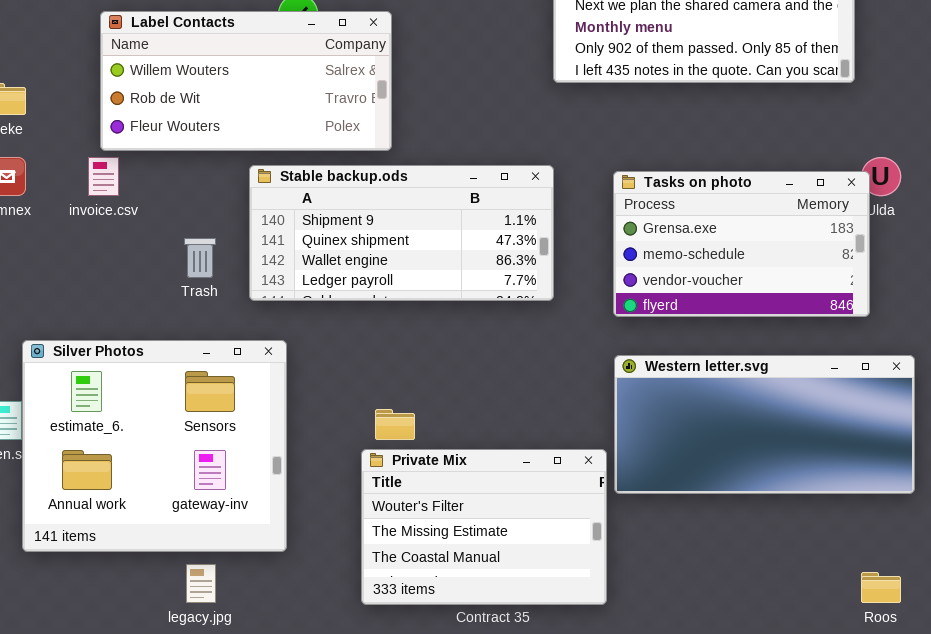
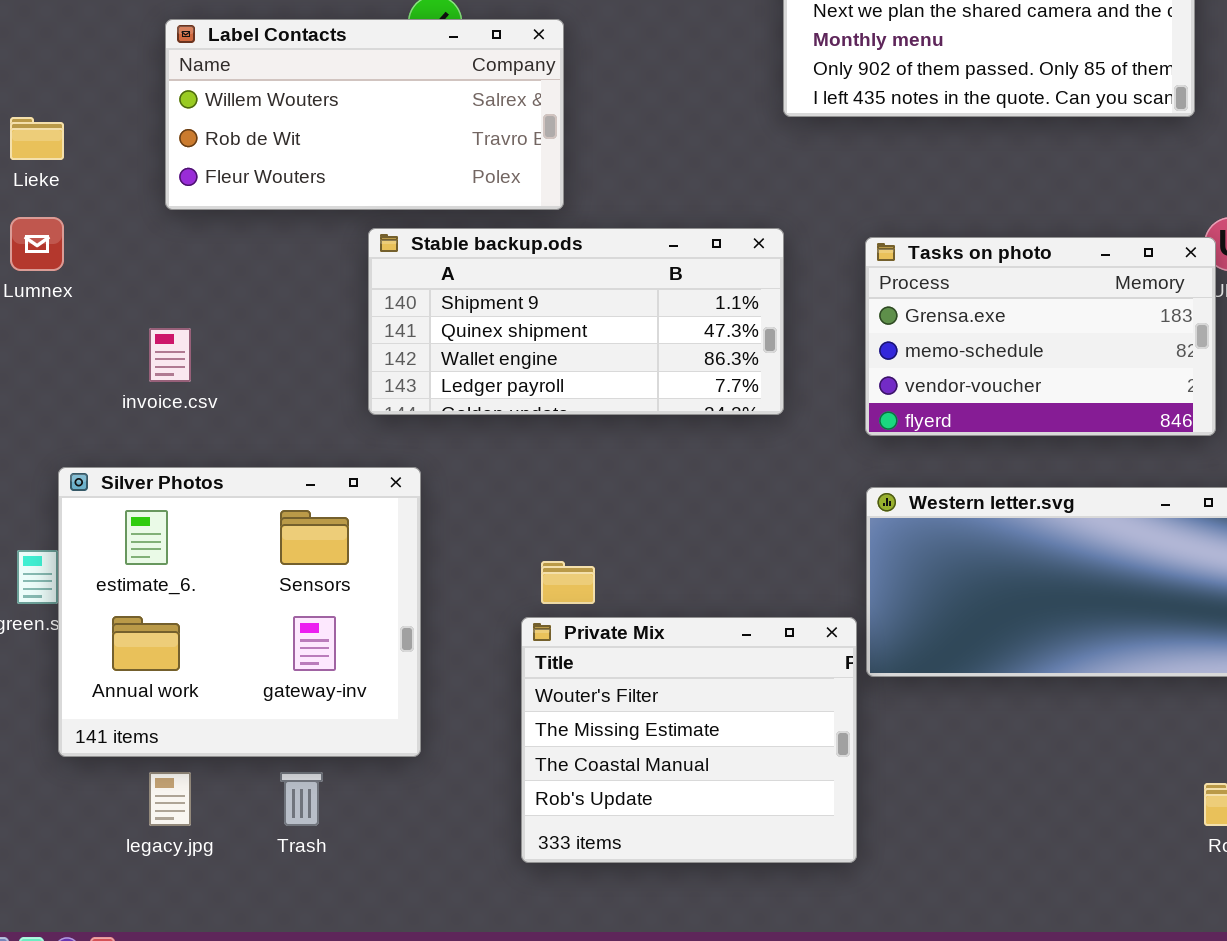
invoice.csv: [88,157,119,196] -> [149,328,191,382], moved
Trash: [184,238,216,278] -> [280,772,323,826], moved
Private Mix: [361,449,607,605] -> [521,617,857,863], resized
legacy.jpg: [186,564,216,603] -> [149,772,191,826], moved

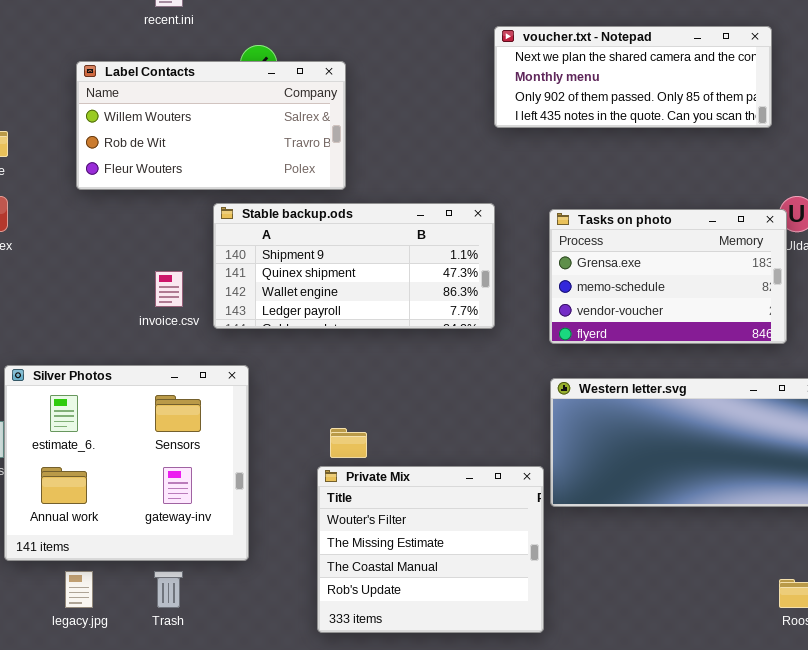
invoice.csv: [149,328,191,382] -> [155,271,183,307], moved

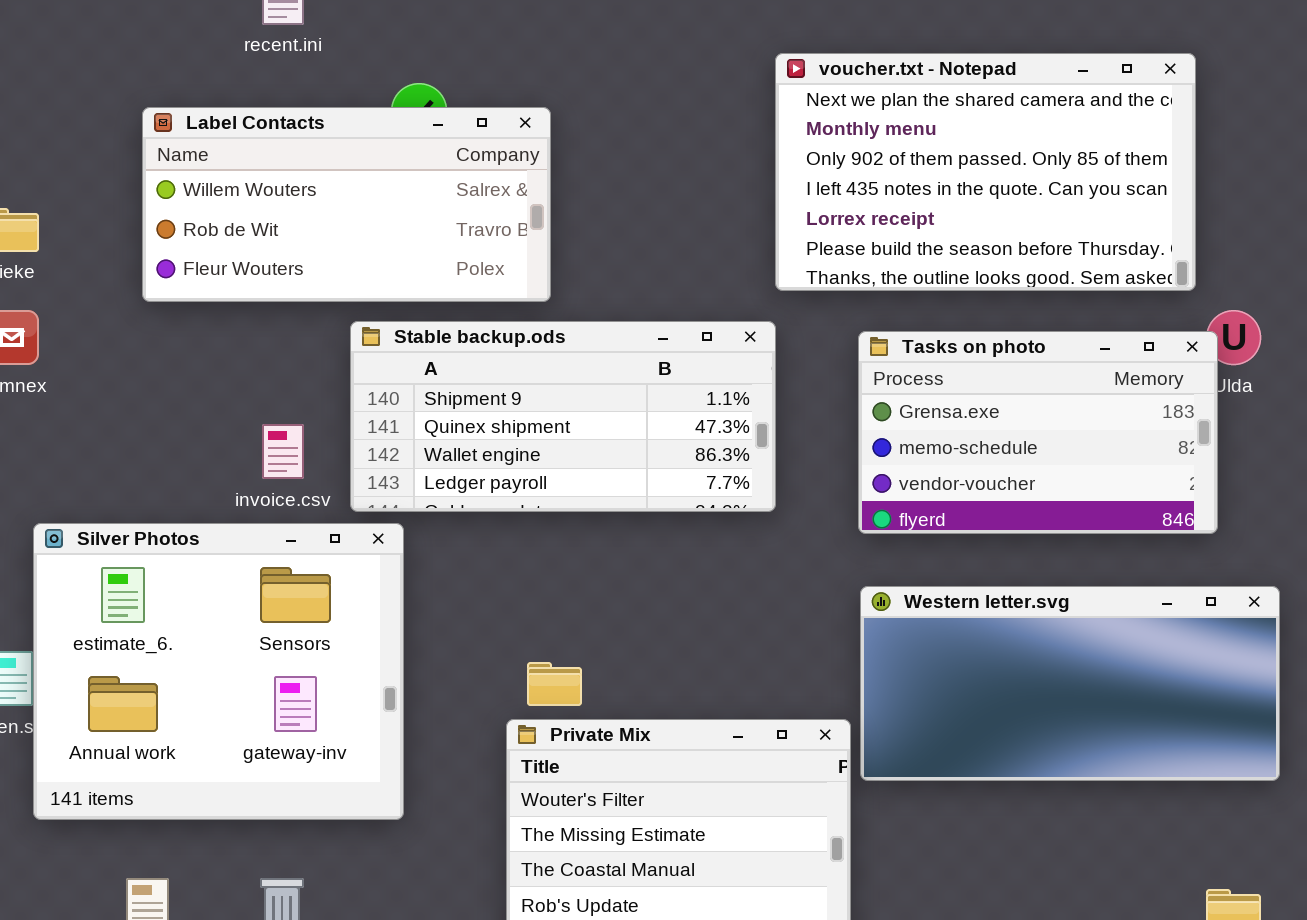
voucher.txt - Notepad: [494,26,772,128] -> [775,53,1196,291], resized
Silver Photos: [4,365,249,561] -> [33,523,404,820], moved

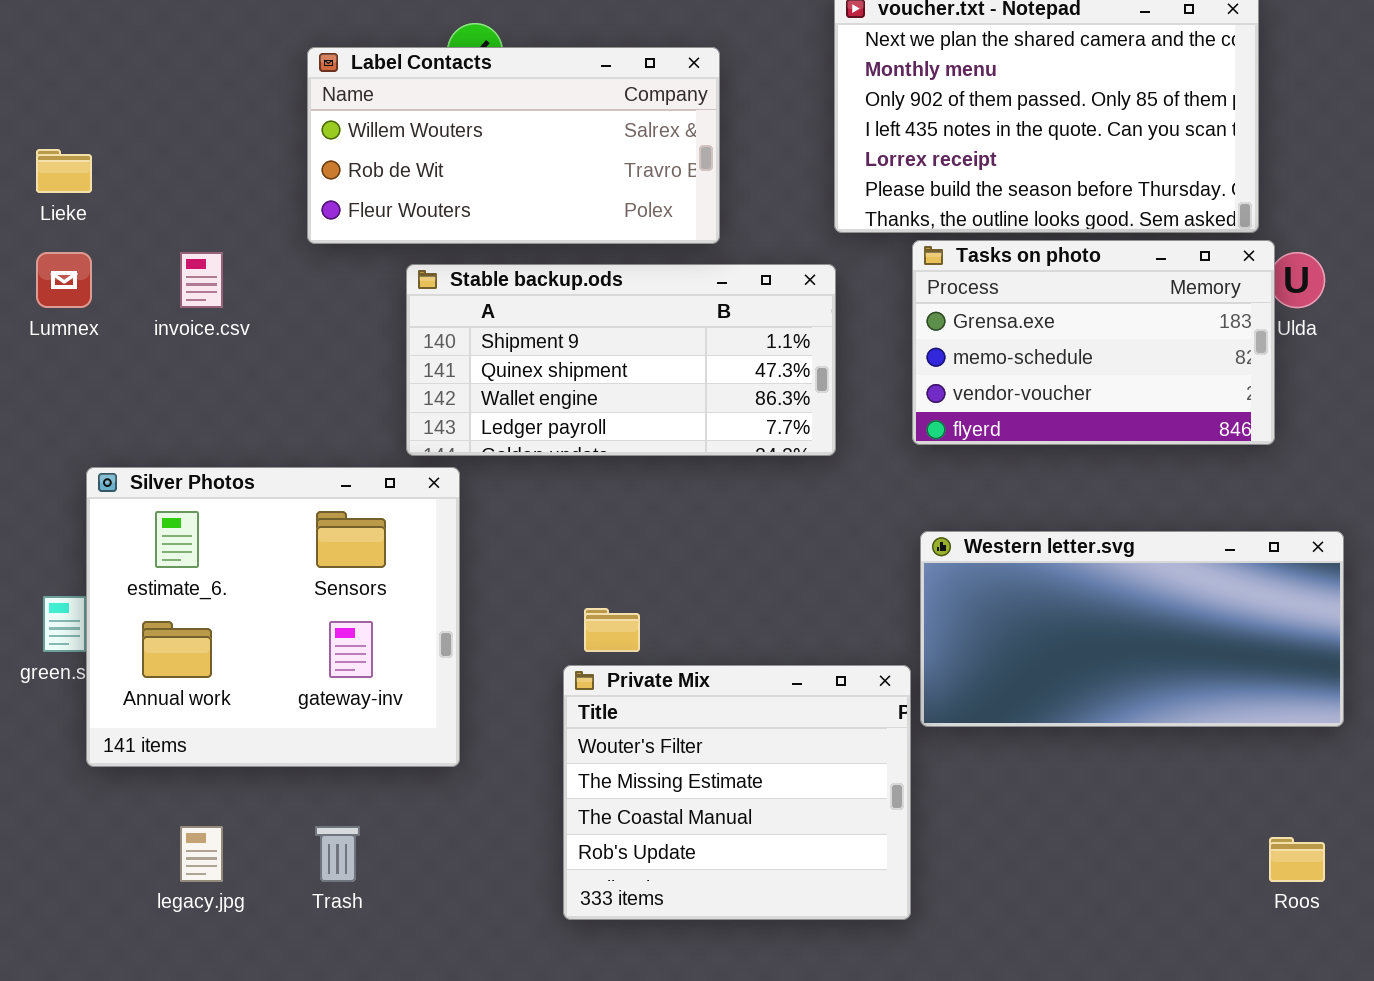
Label Contacts: [142,107,551,302] -> [307,47,720,244], moved
Tasks on photo: [858,331,1218,534] -> [912,240,1275,445], moved
invoice.csv: [262,424,304,479] -> [180,252,223,308], moved

